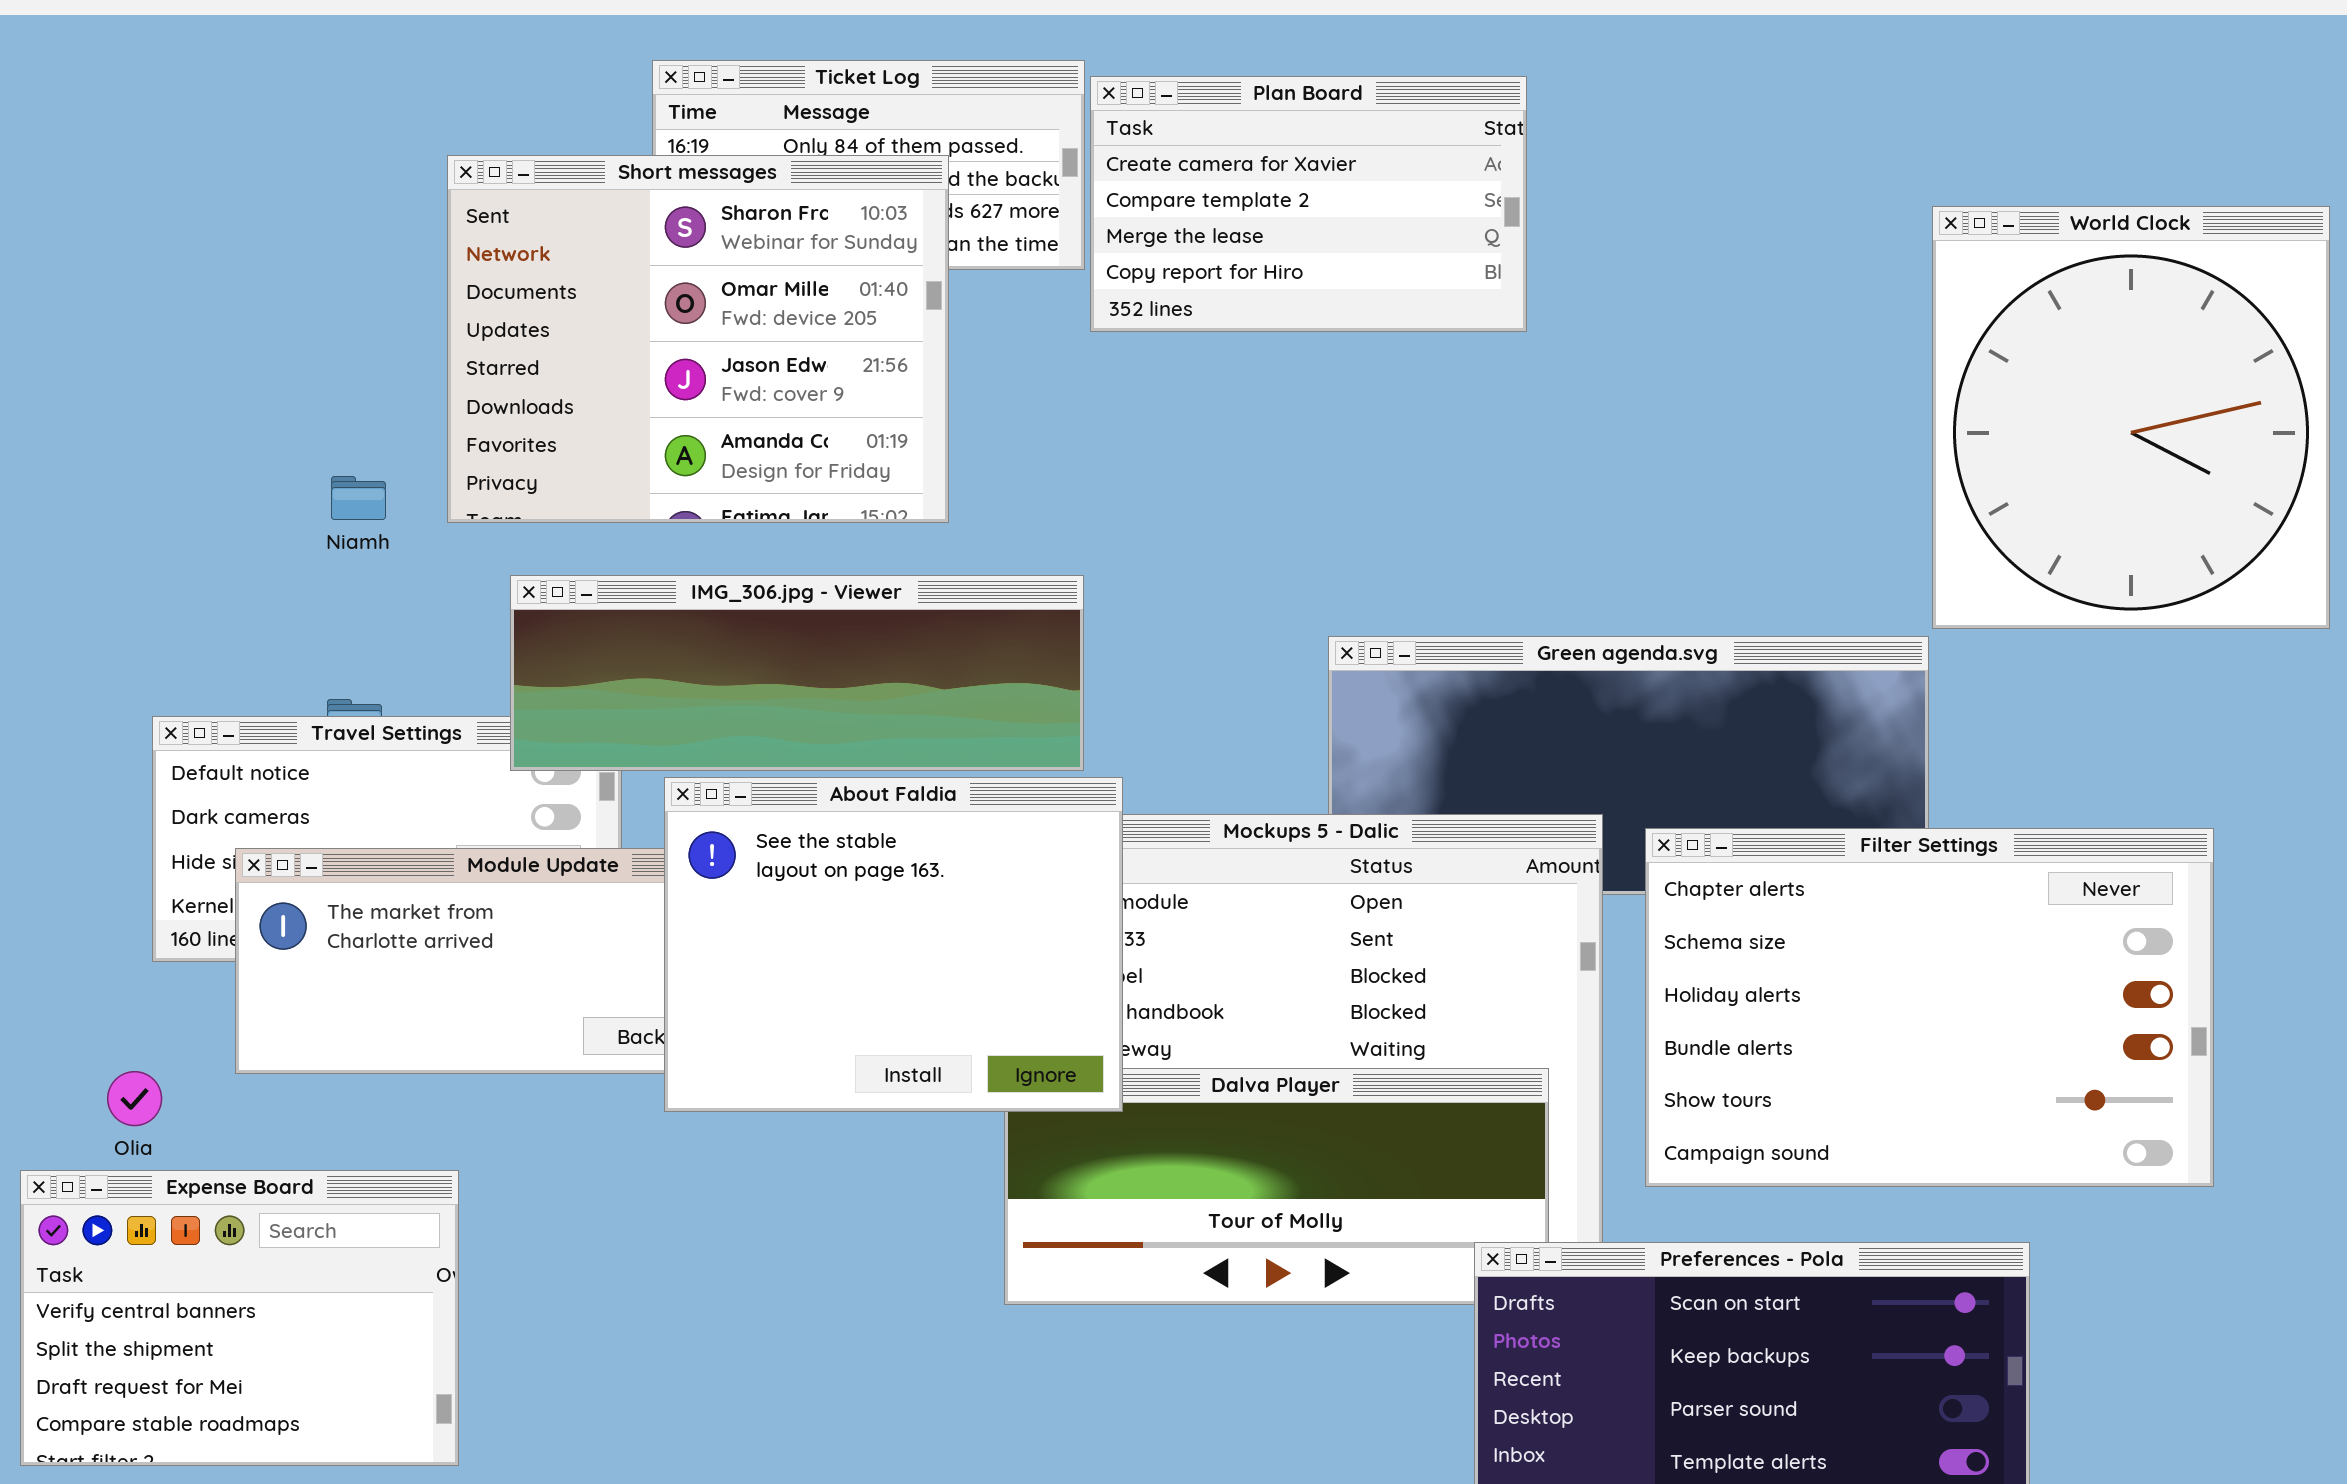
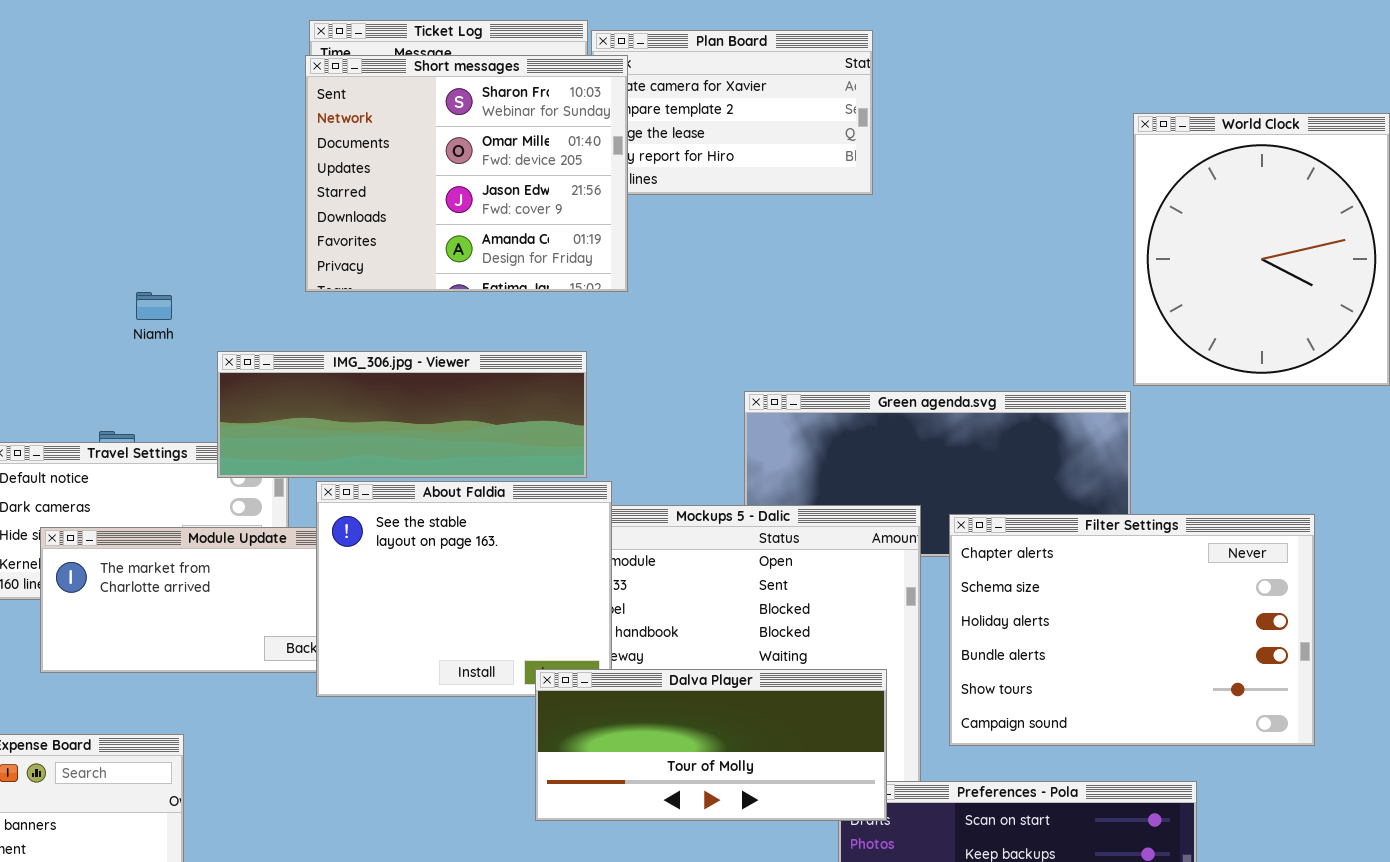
Short messages: [447,155,949,523] -> [305,55,628,292], moved
Niamh: [331,476,386,520] -> [136,292,172,320], moved
Dalva Player: [1004,1068,1549,1305] -> [535,669,887,821], raised

